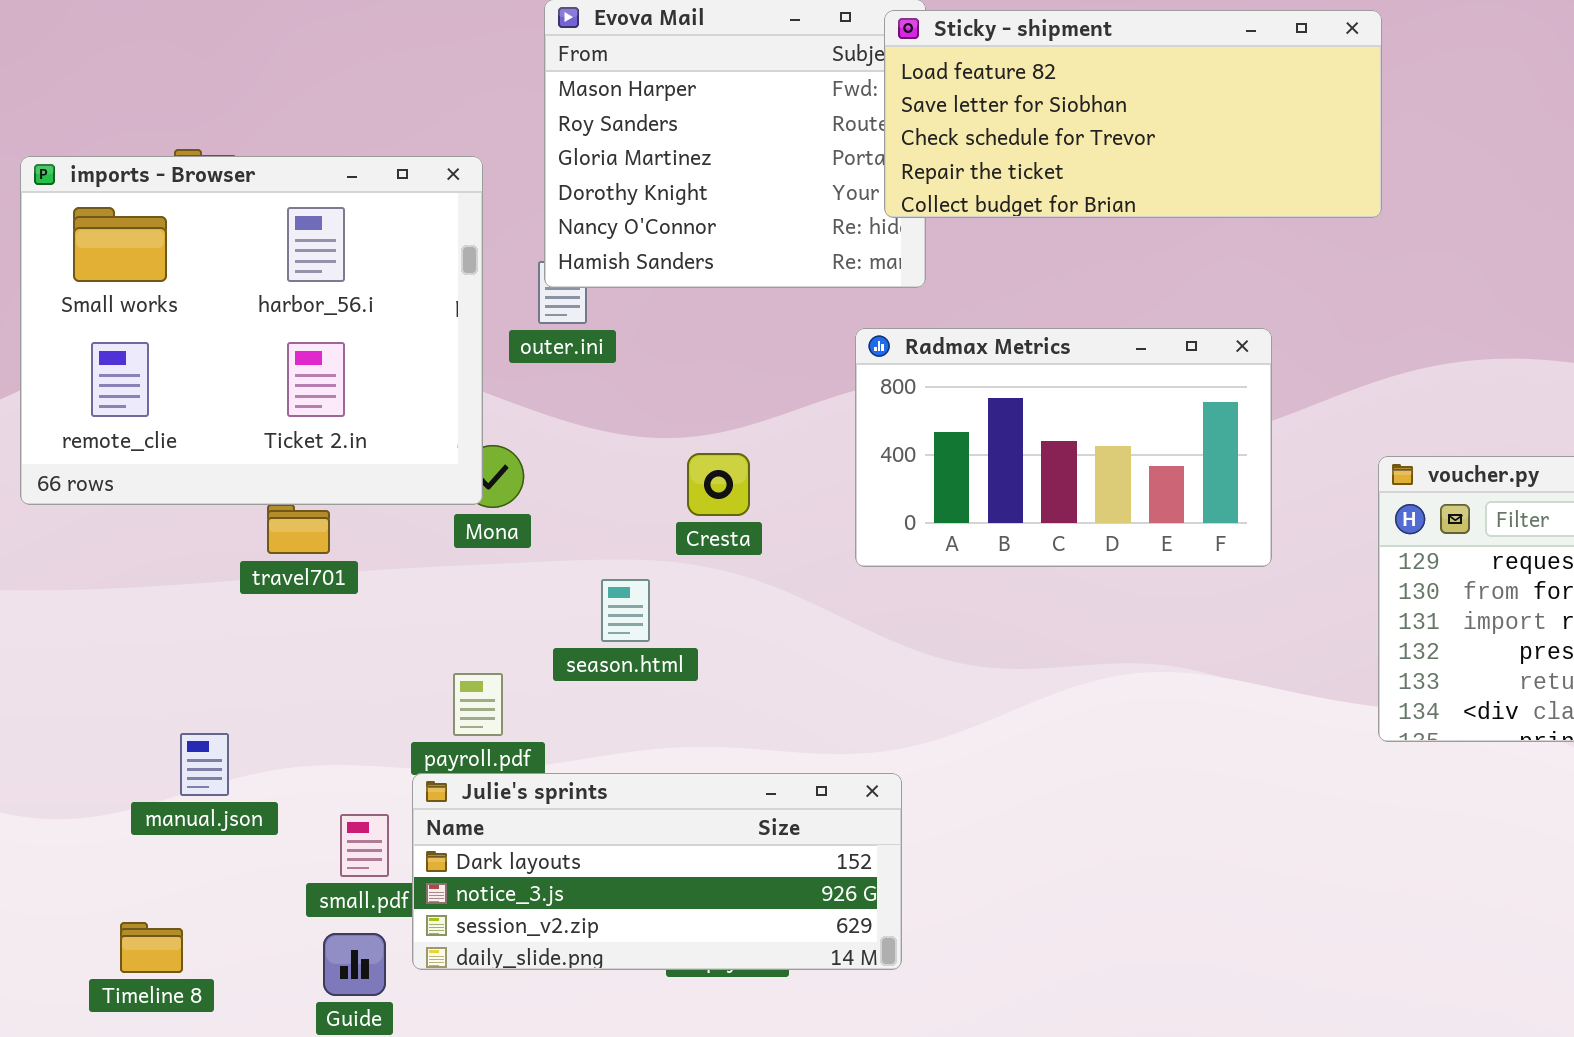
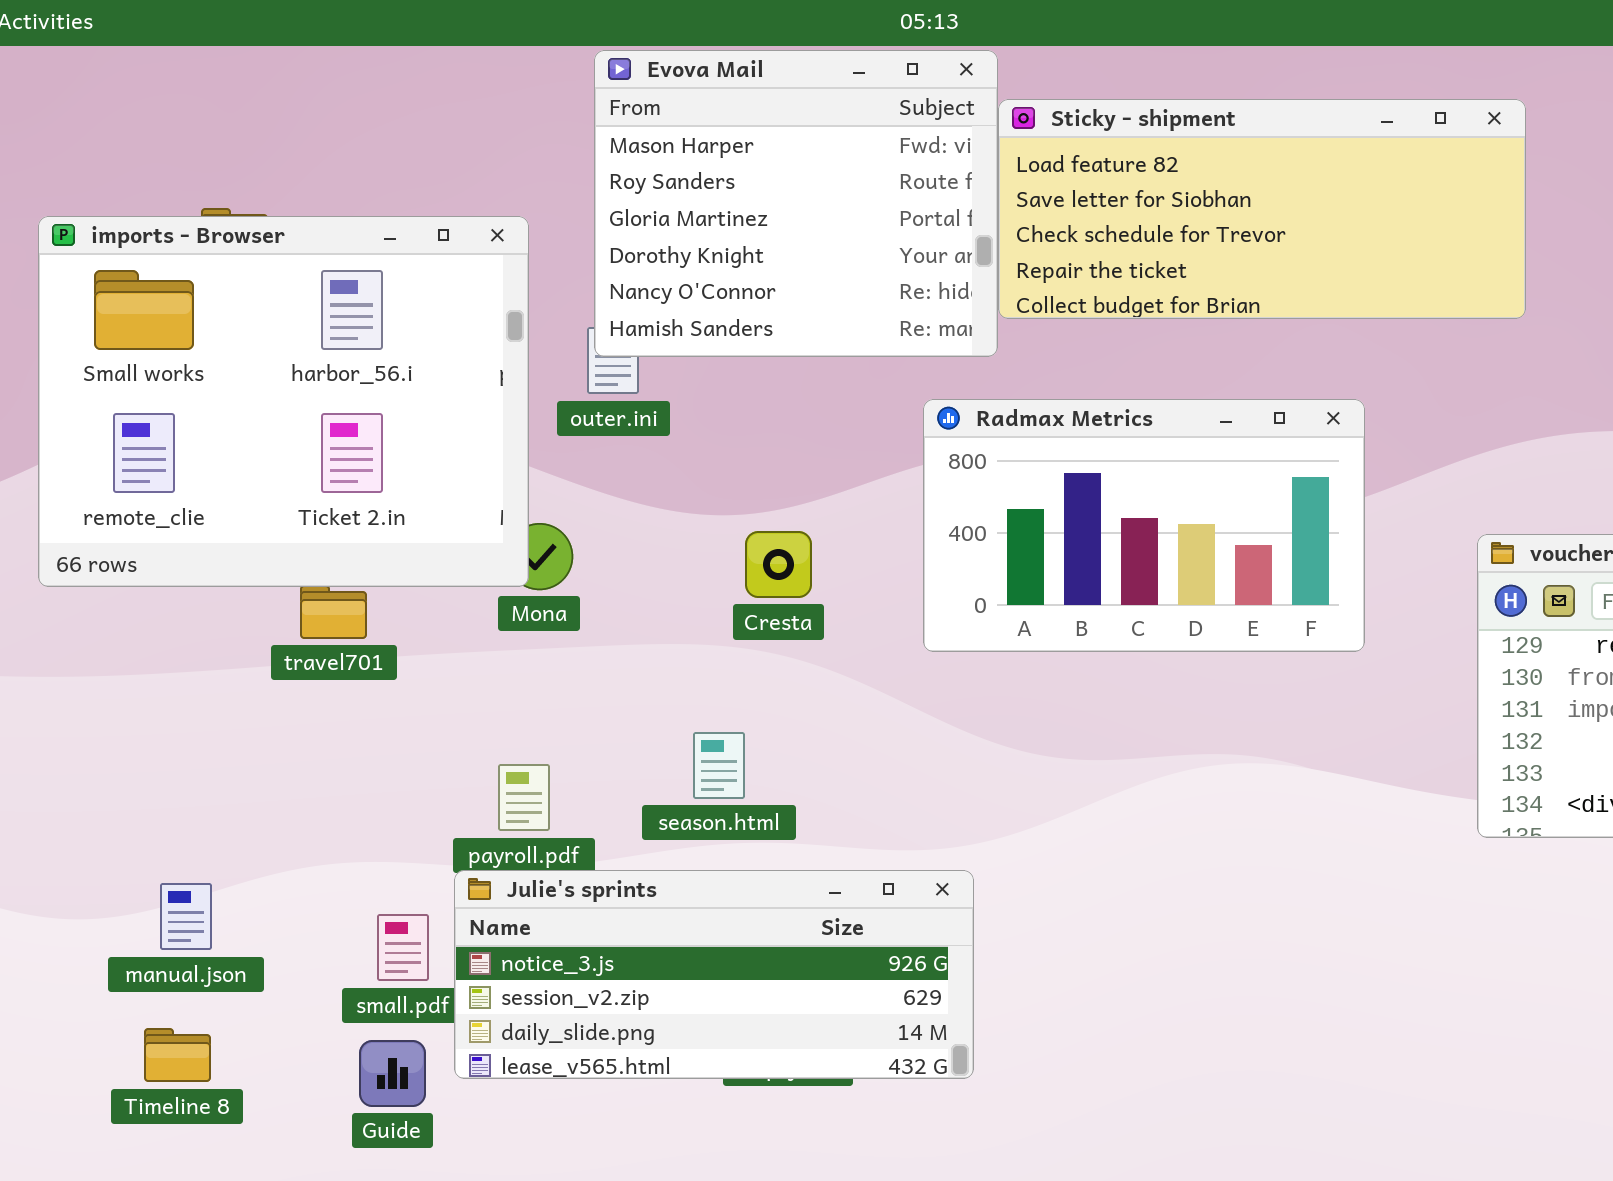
Sticky - shipment: [884,10,1382,218] -> [998,99,1526,319], moved
season.html: [601,579,650,642] -> [693,732,745,799], moved
manual.json: [180,733,229,796] -> [160,883,212,950], moved
Julie's sprints: [412,773,902,970] -> [454,870,974,1079], scrolled down 1 row

